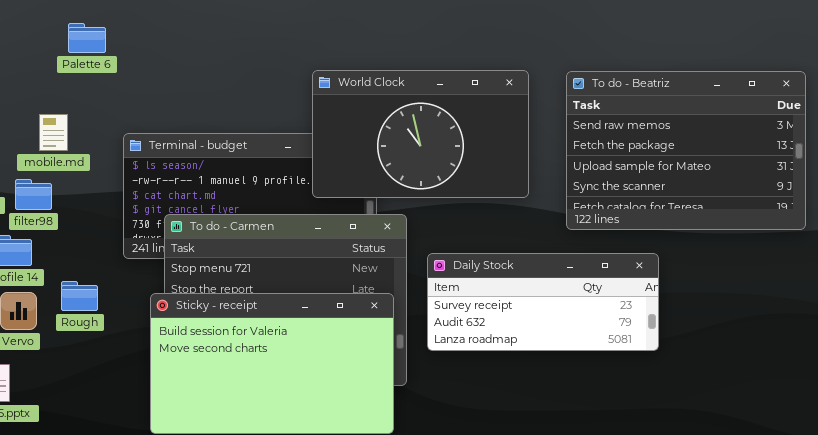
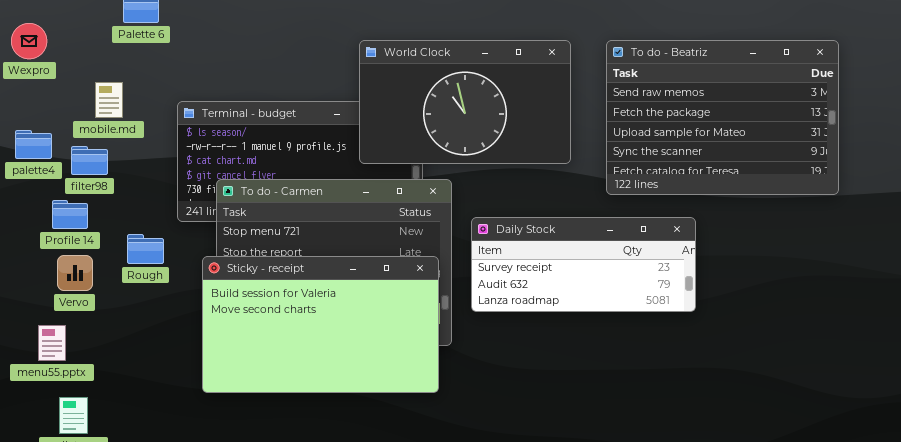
Rough: [61,281,98,311] -> [127,234,164,264], moved

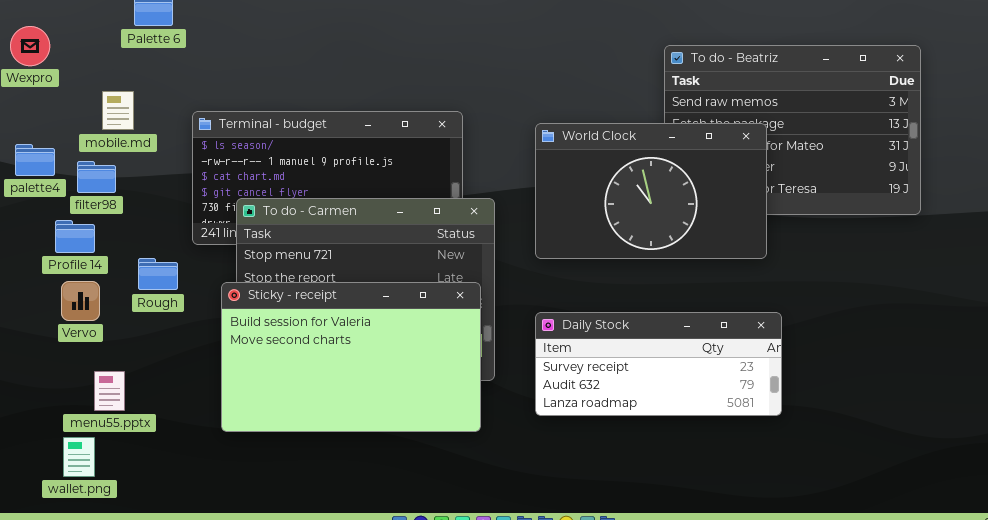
World Clock: [359,40,571,164] -> [535,123,767,259], moved
Daily Stock: [471,217,696,312] -> [535,312,782,416], moved
menu55.pptx: [38,325,66,361] -> [94,371,125,411], moved

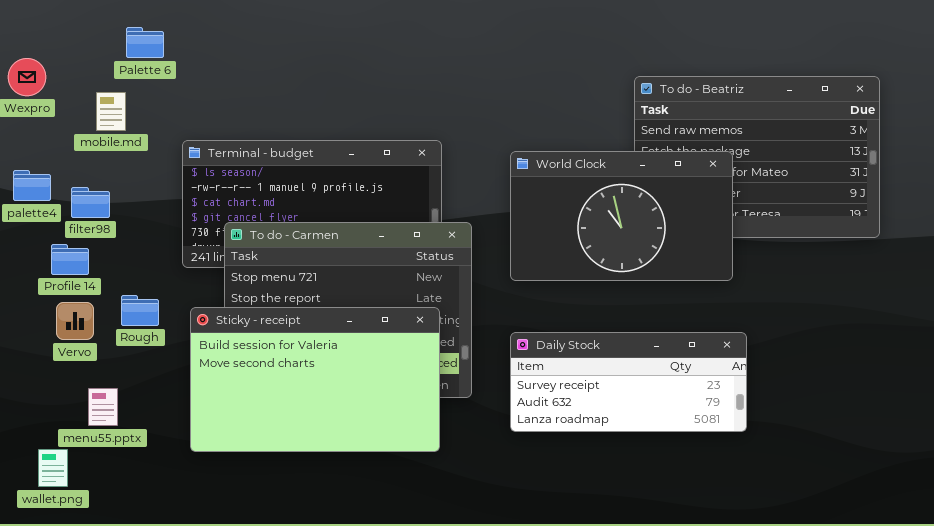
mobile.md: [102,91,134,130] -> [96,92,126,131], moved
Rough: [138,258,178,290] -> [121,295,159,326], moved
Sticky - receipt: [221,282,481,432] -> [190,307,440,452], moved
wallet.png: [63,437,95,477] -> [38,449,68,487], moved

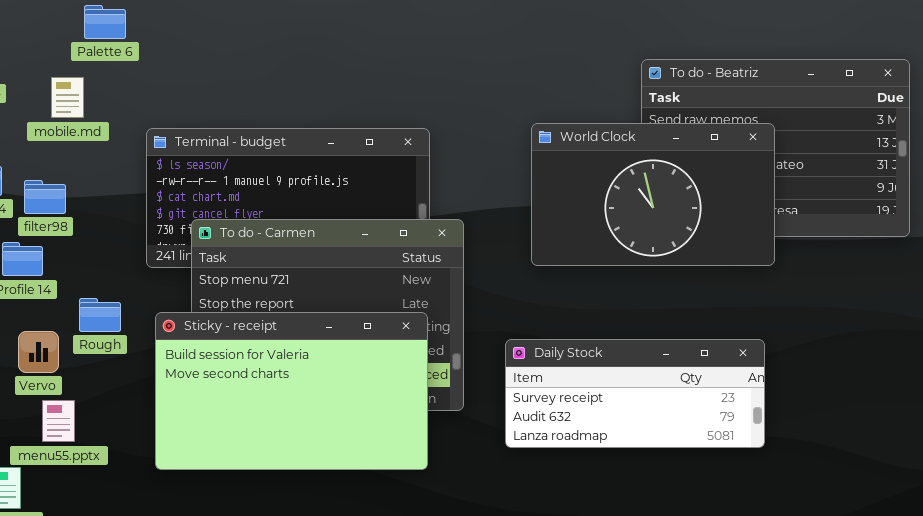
World Clock: [510,151,733,281] -> [531,123,775,266], moved
Vervo: [56,302,94,340] -> [18,331,59,373], moved

